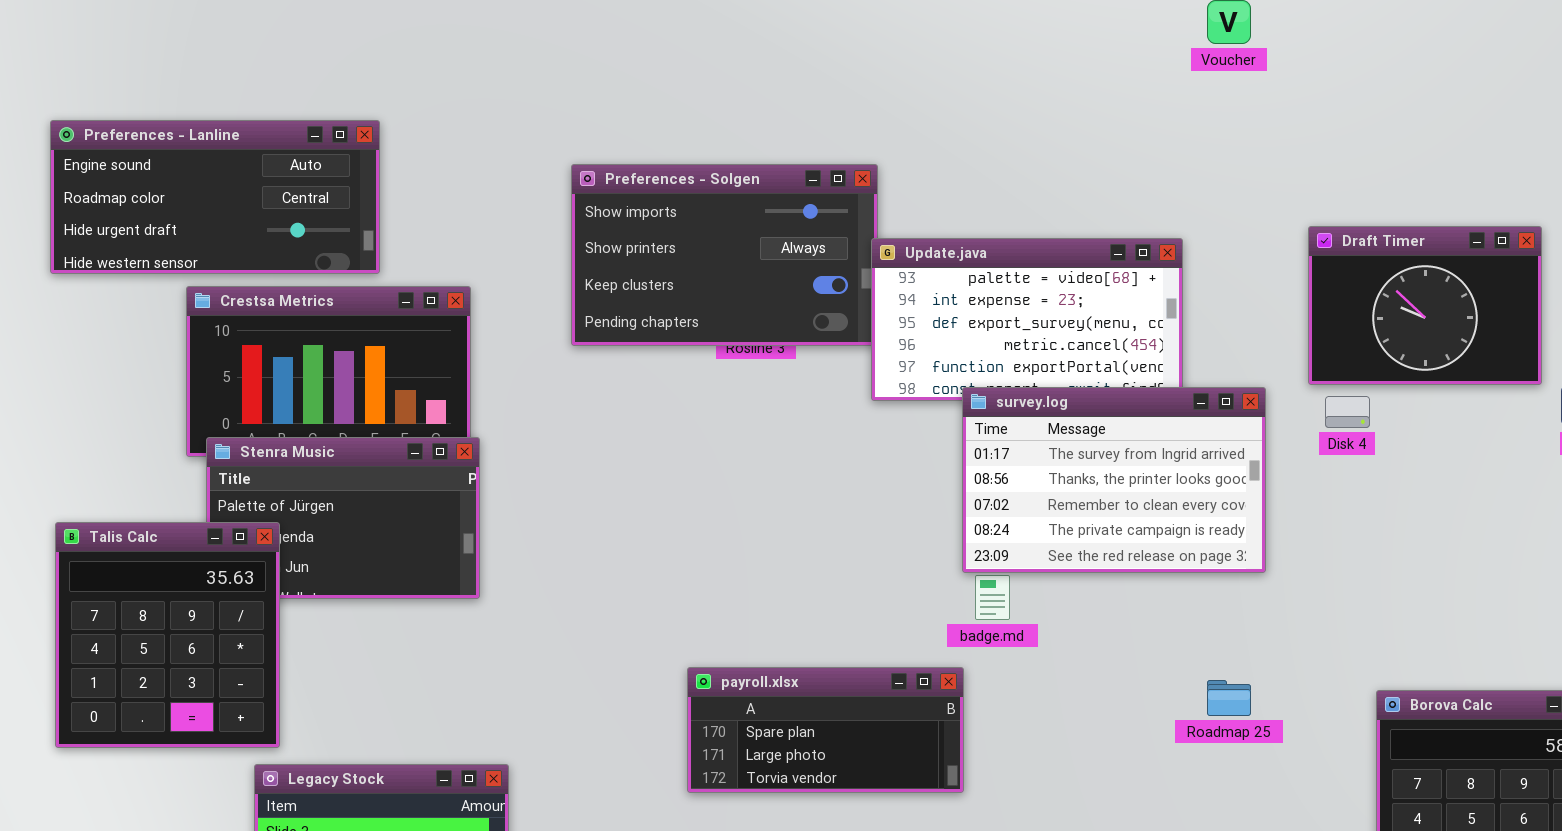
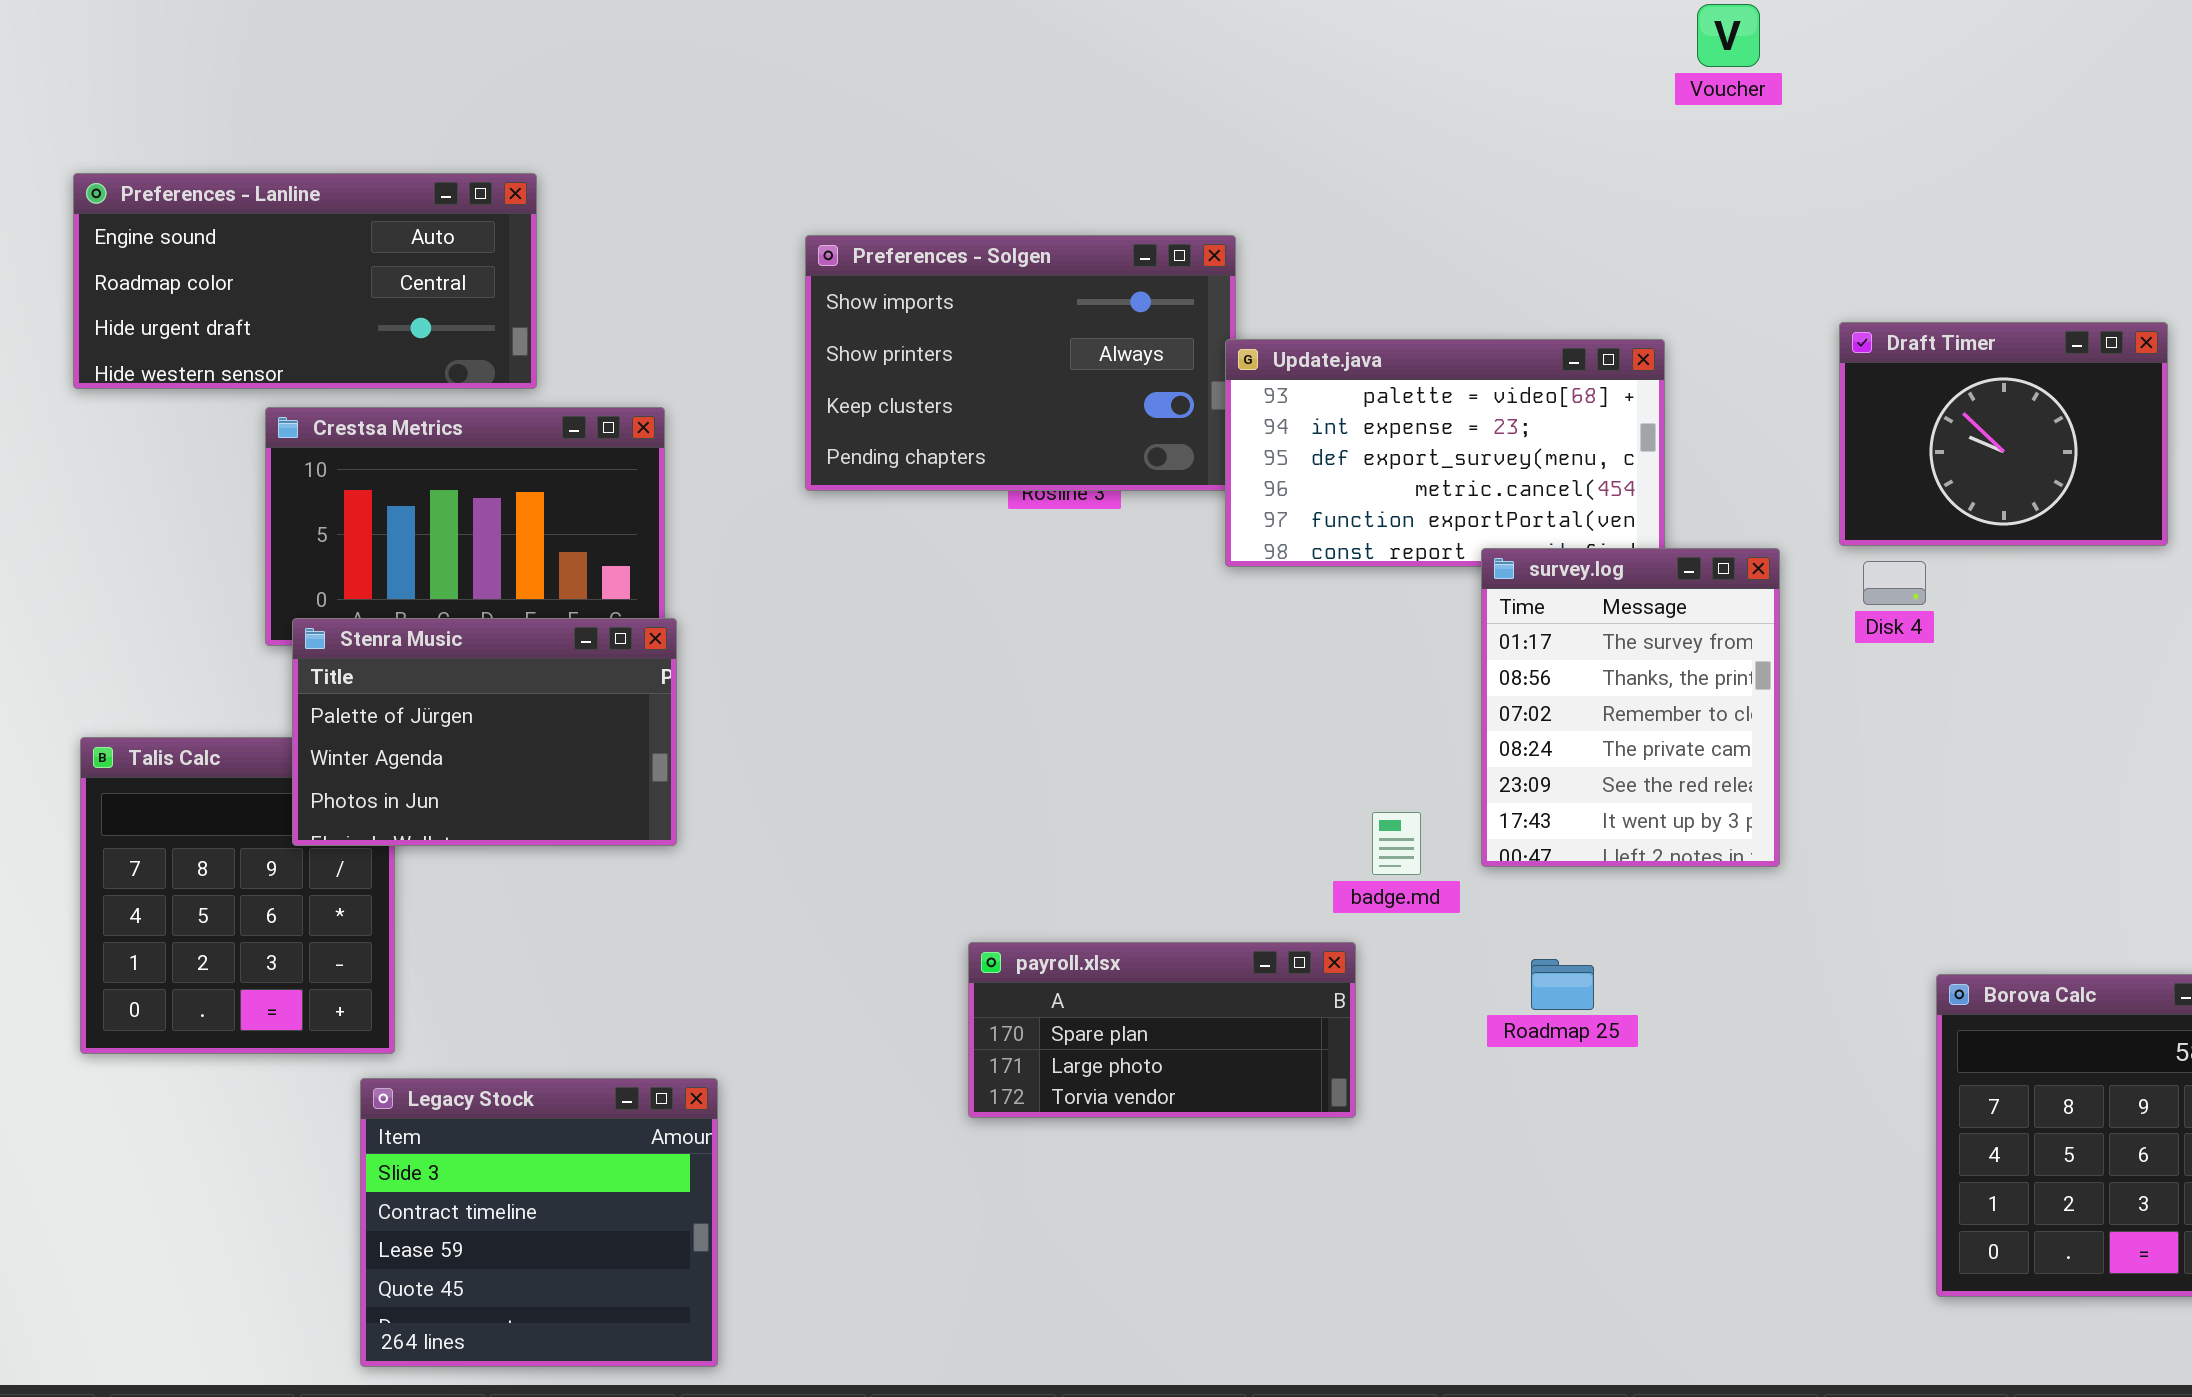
survey.log: [962,387,1266,573] -> [1481,548,1780,867], resized
Stenra Music: [206,437,480,599] -> [292,618,677,846], raised
Roadmap 25: [1207,680,1251,716] -> [1531,959,1594,1010], moved

